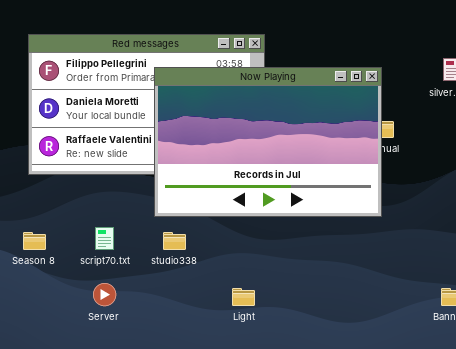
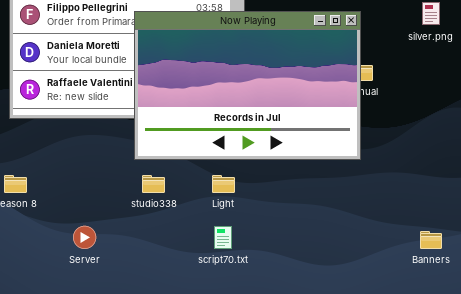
script70.txt: [95,227,114,250] -> [214,226,232,249], moved
Light: [232,288,255,306] -> [212,175,235,193], moved

